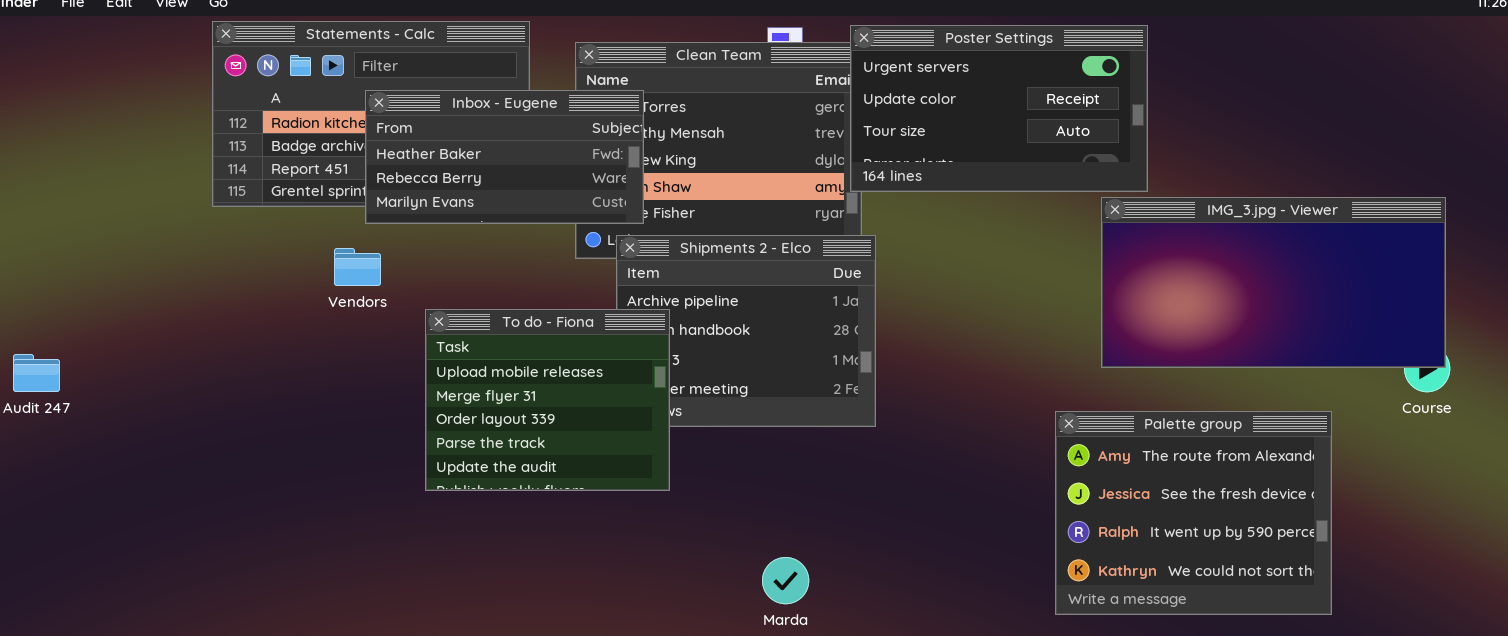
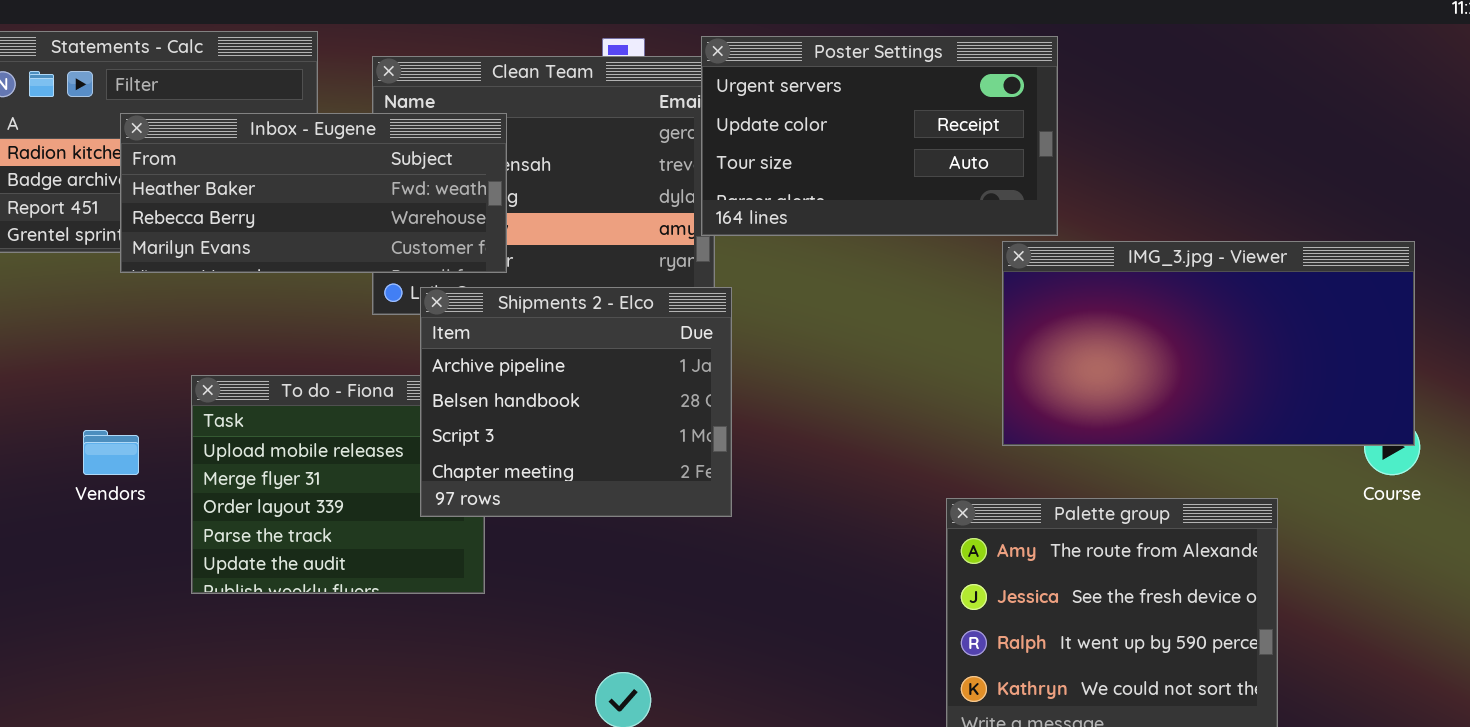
Inbox - Eugene: [365,90,644,224] -> [120,113,507,273], resized
Shipments 2 - Elco: [616,235,876,427] -> [420,287,732,517], raised
Vendors: [334,248,381,286] -> [83,430,139,475], moved

